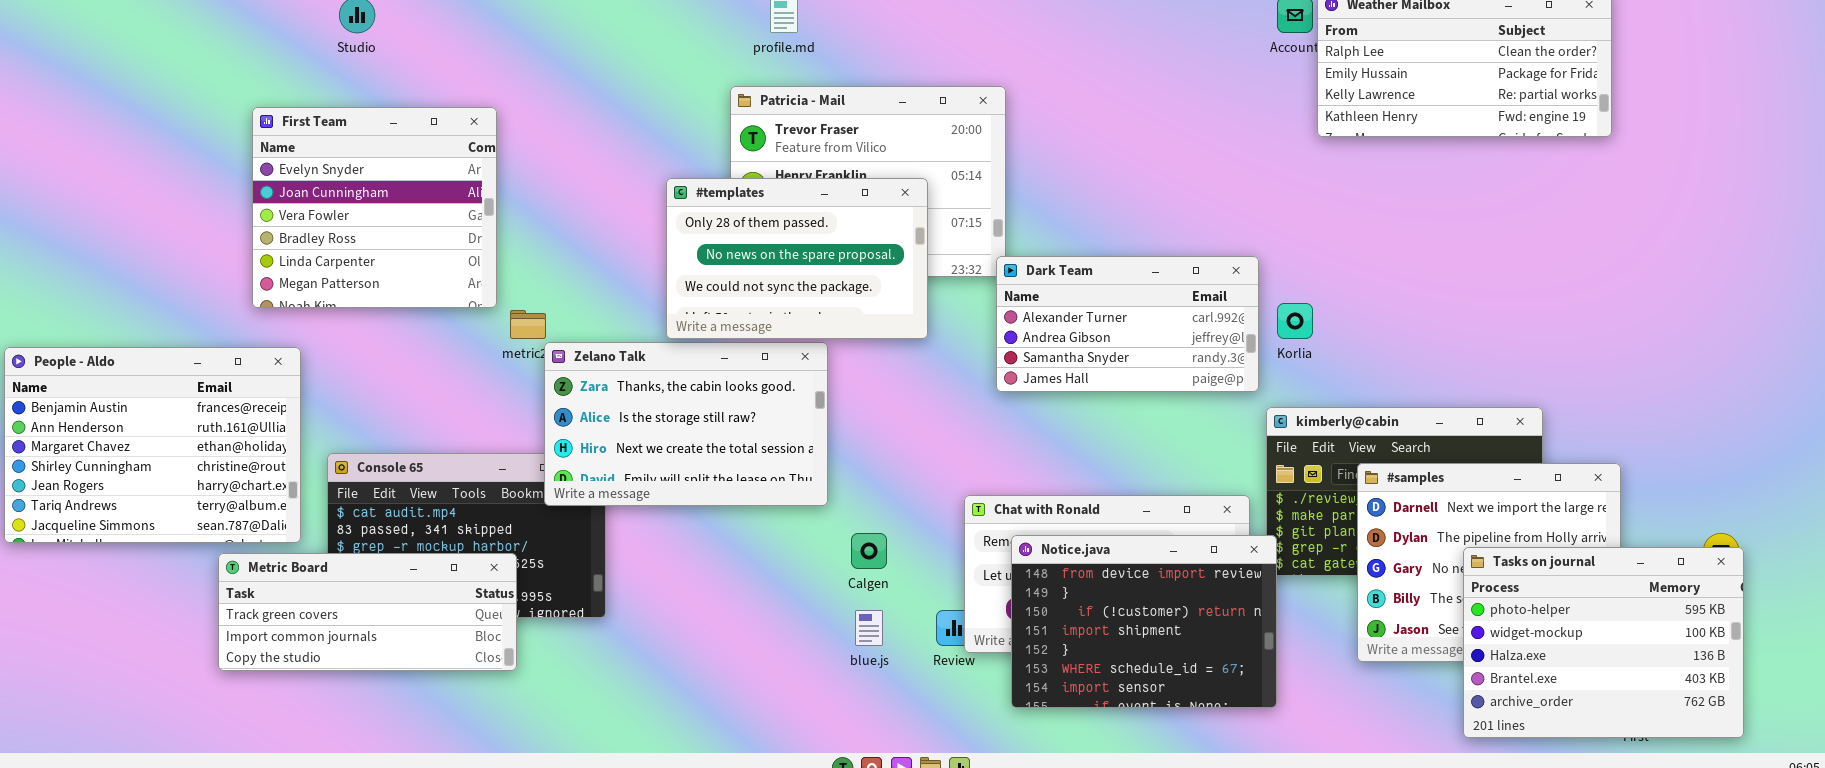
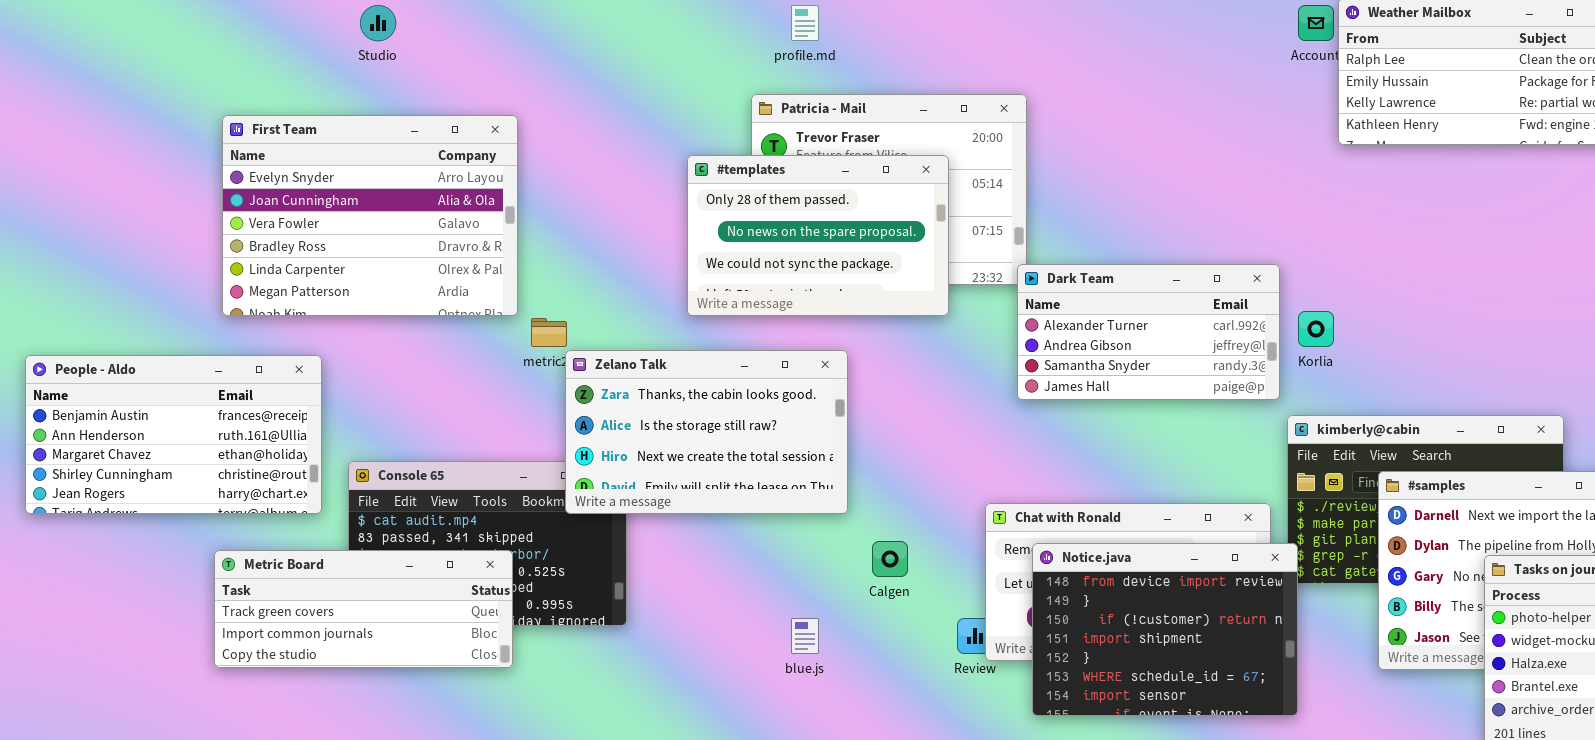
First Team: [252,107,497,308] -> [222,115,518,316], resized
#templates: [666,178,928,339] -> [687,155,949,316], moved
People - Aldo: [4,347,301,543] -> [25,355,322,514], resized
Metric Board: [218,553,517,671] -> [214,550,513,668], moved
blue.js: [855,610,883,646] -> [791,618,819,654], moved

